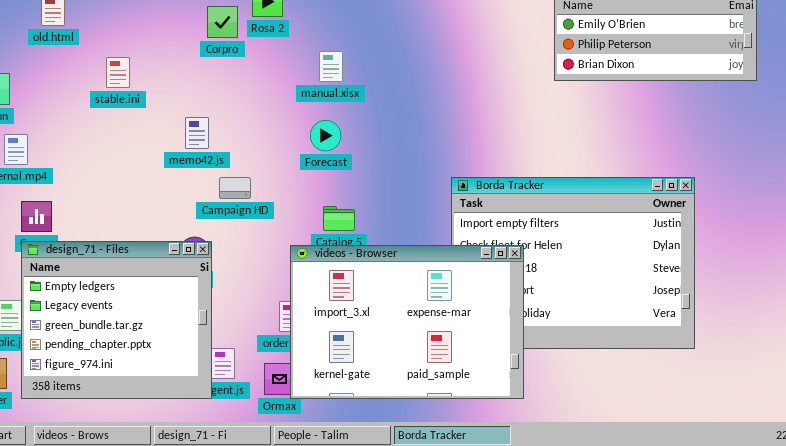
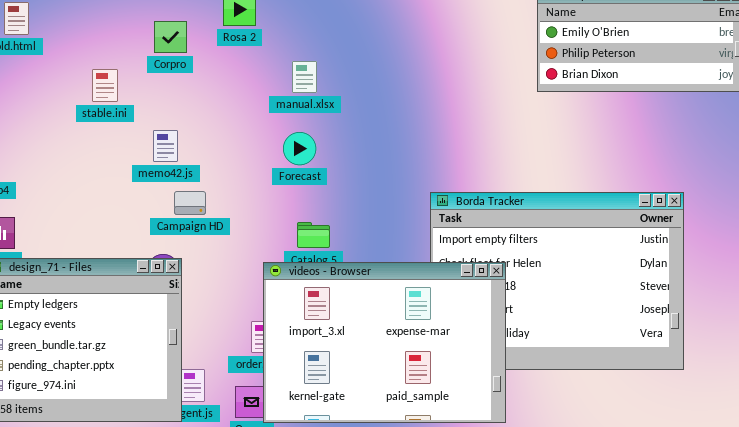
Corpro: [207,6,238,38] -> [154,21,187,53], moved
stable.ini: [106,57,130,88] -> [92,69,118,102], moved
Campaign HD: [219,177,251,199] -> [174,191,206,215], moved

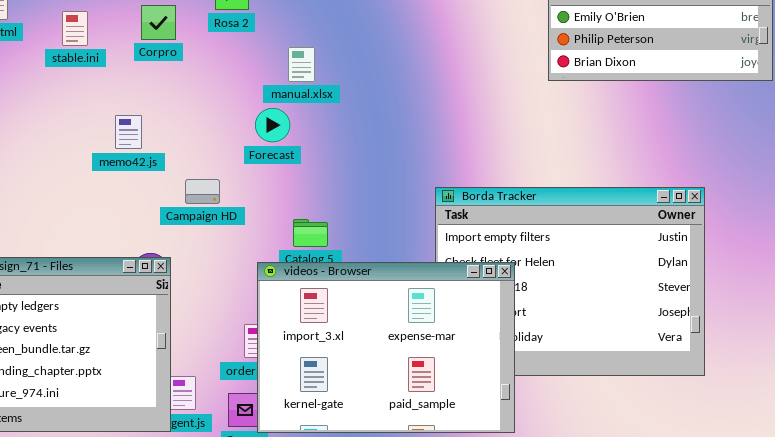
stable.ini: [92,69,118,102] -> [62,11,88,46], moved
memo42.js: [153,130,178,162] -> [115,115,142,149], moved
Forecast: [283,132,316,165] -> [255,108,290,142], moved
Campaign HD: [174,191,206,215] -> [185,179,220,204], moved

